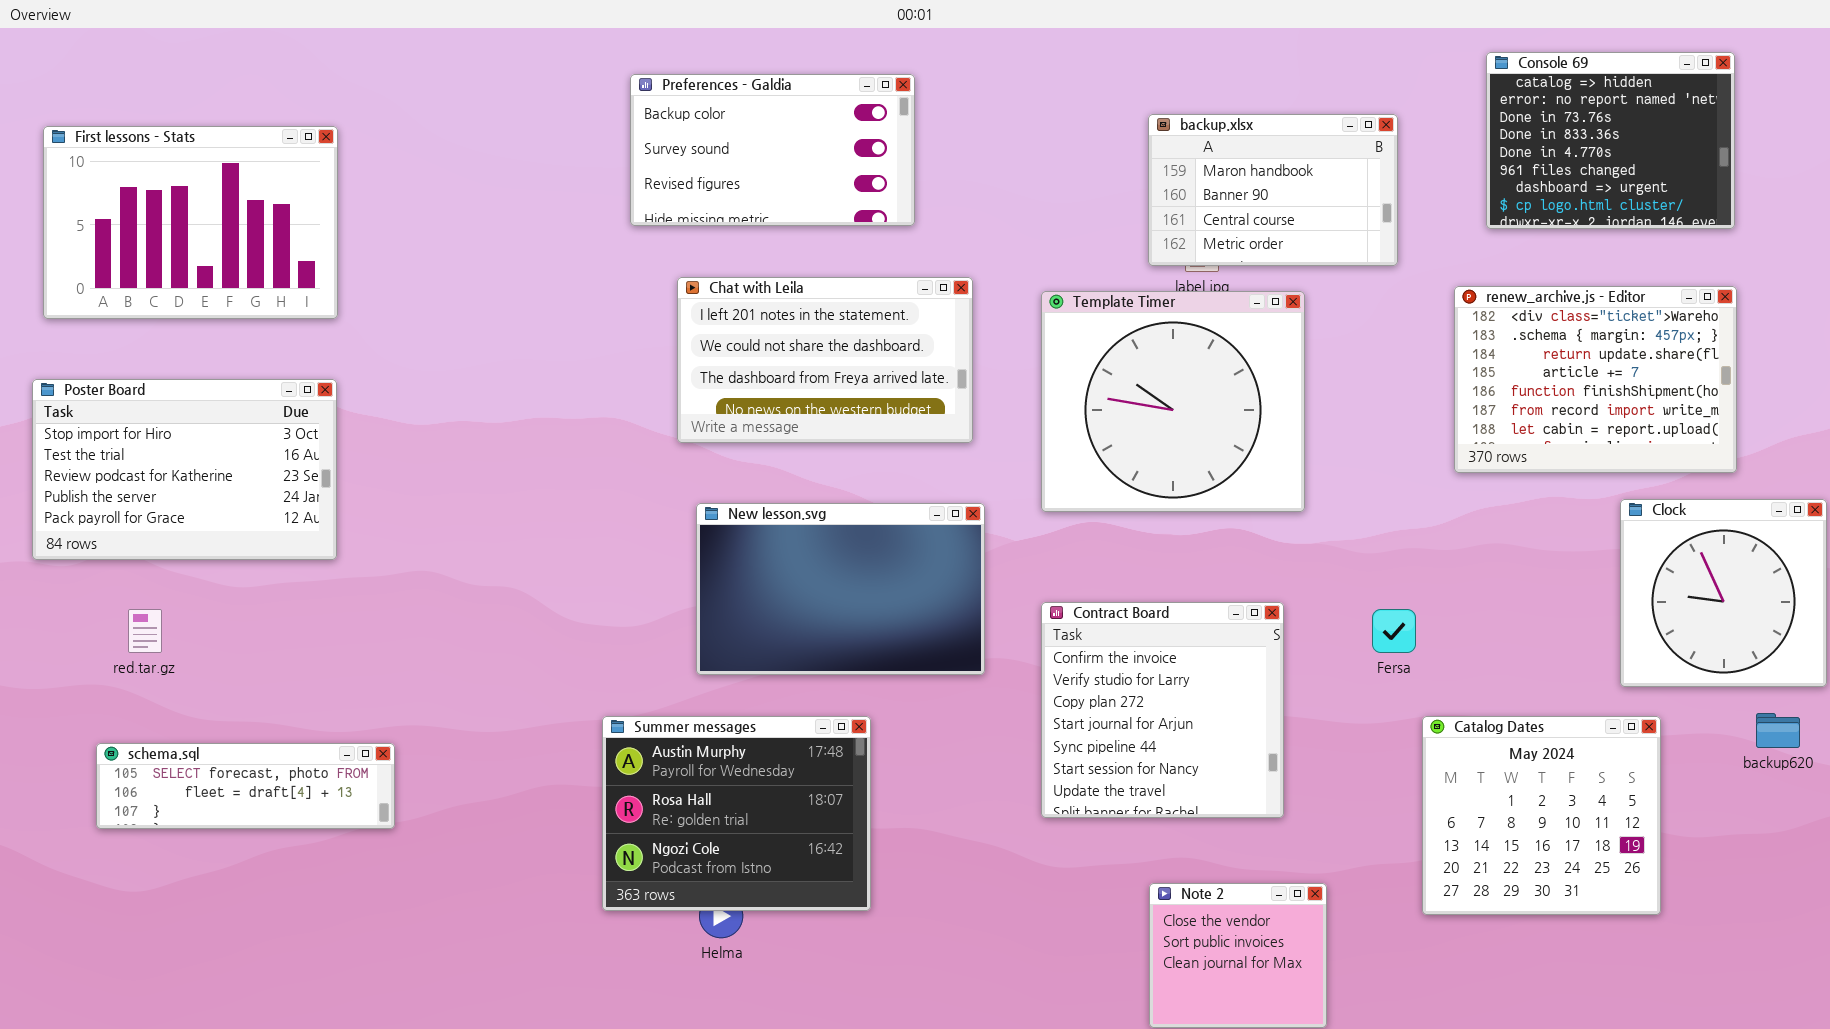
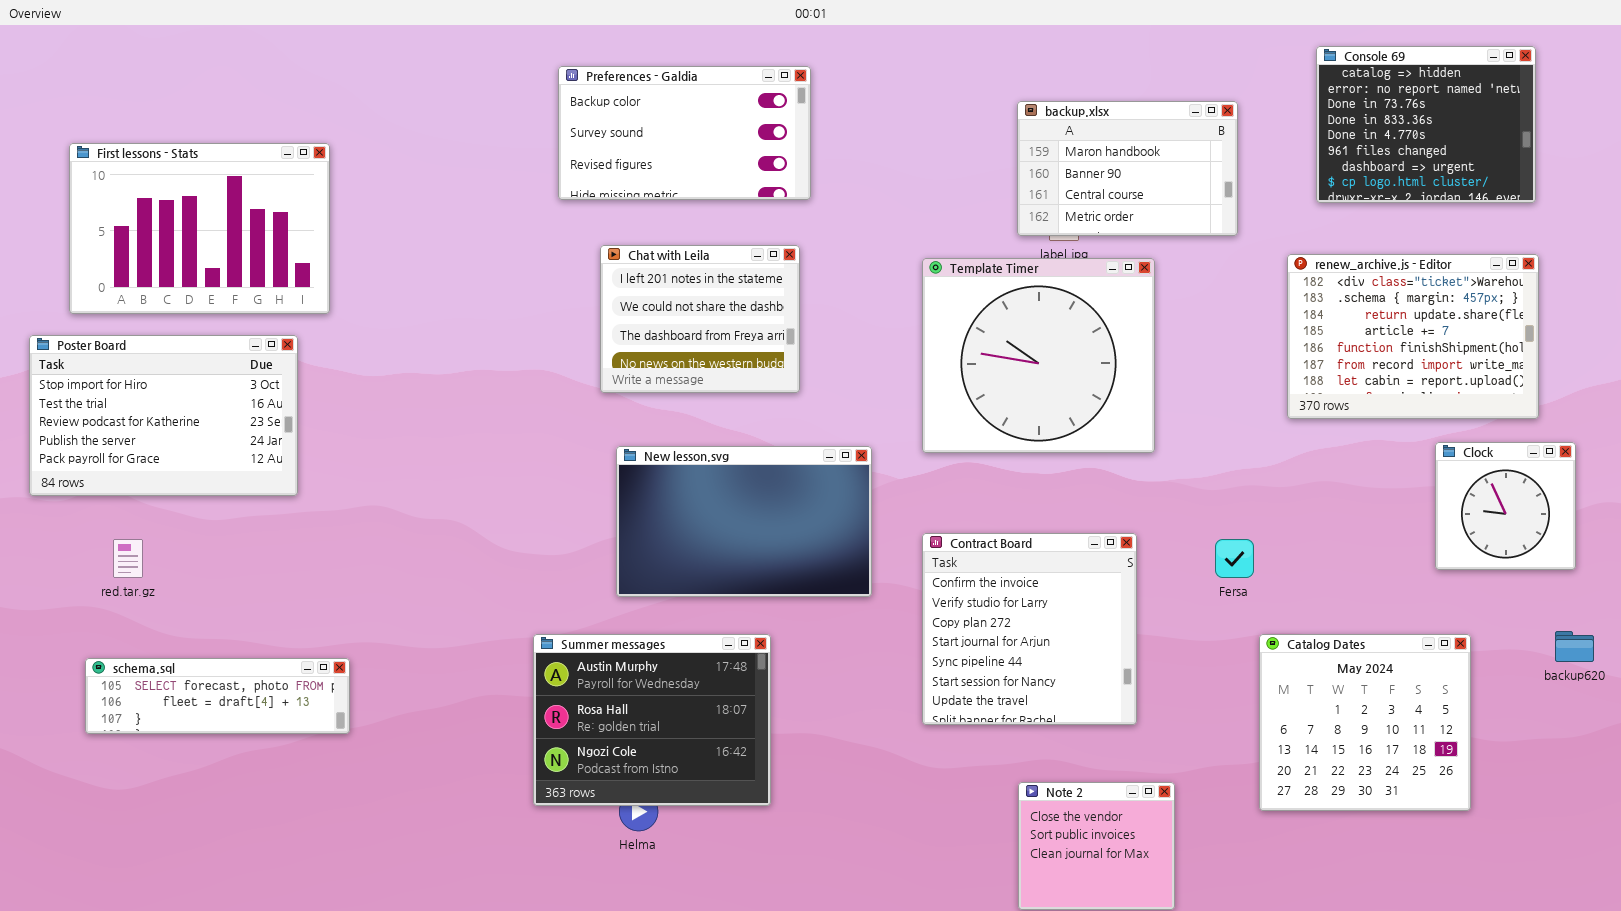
First lessons - Stats: [43,126,338,319] -> [69,143,330,314], moved
Chat with Leila: [677,277,973,443] -> [600,245,800,393], resized
Clock: [1620,499,1827,687] -> [1435,442,1576,570], resized

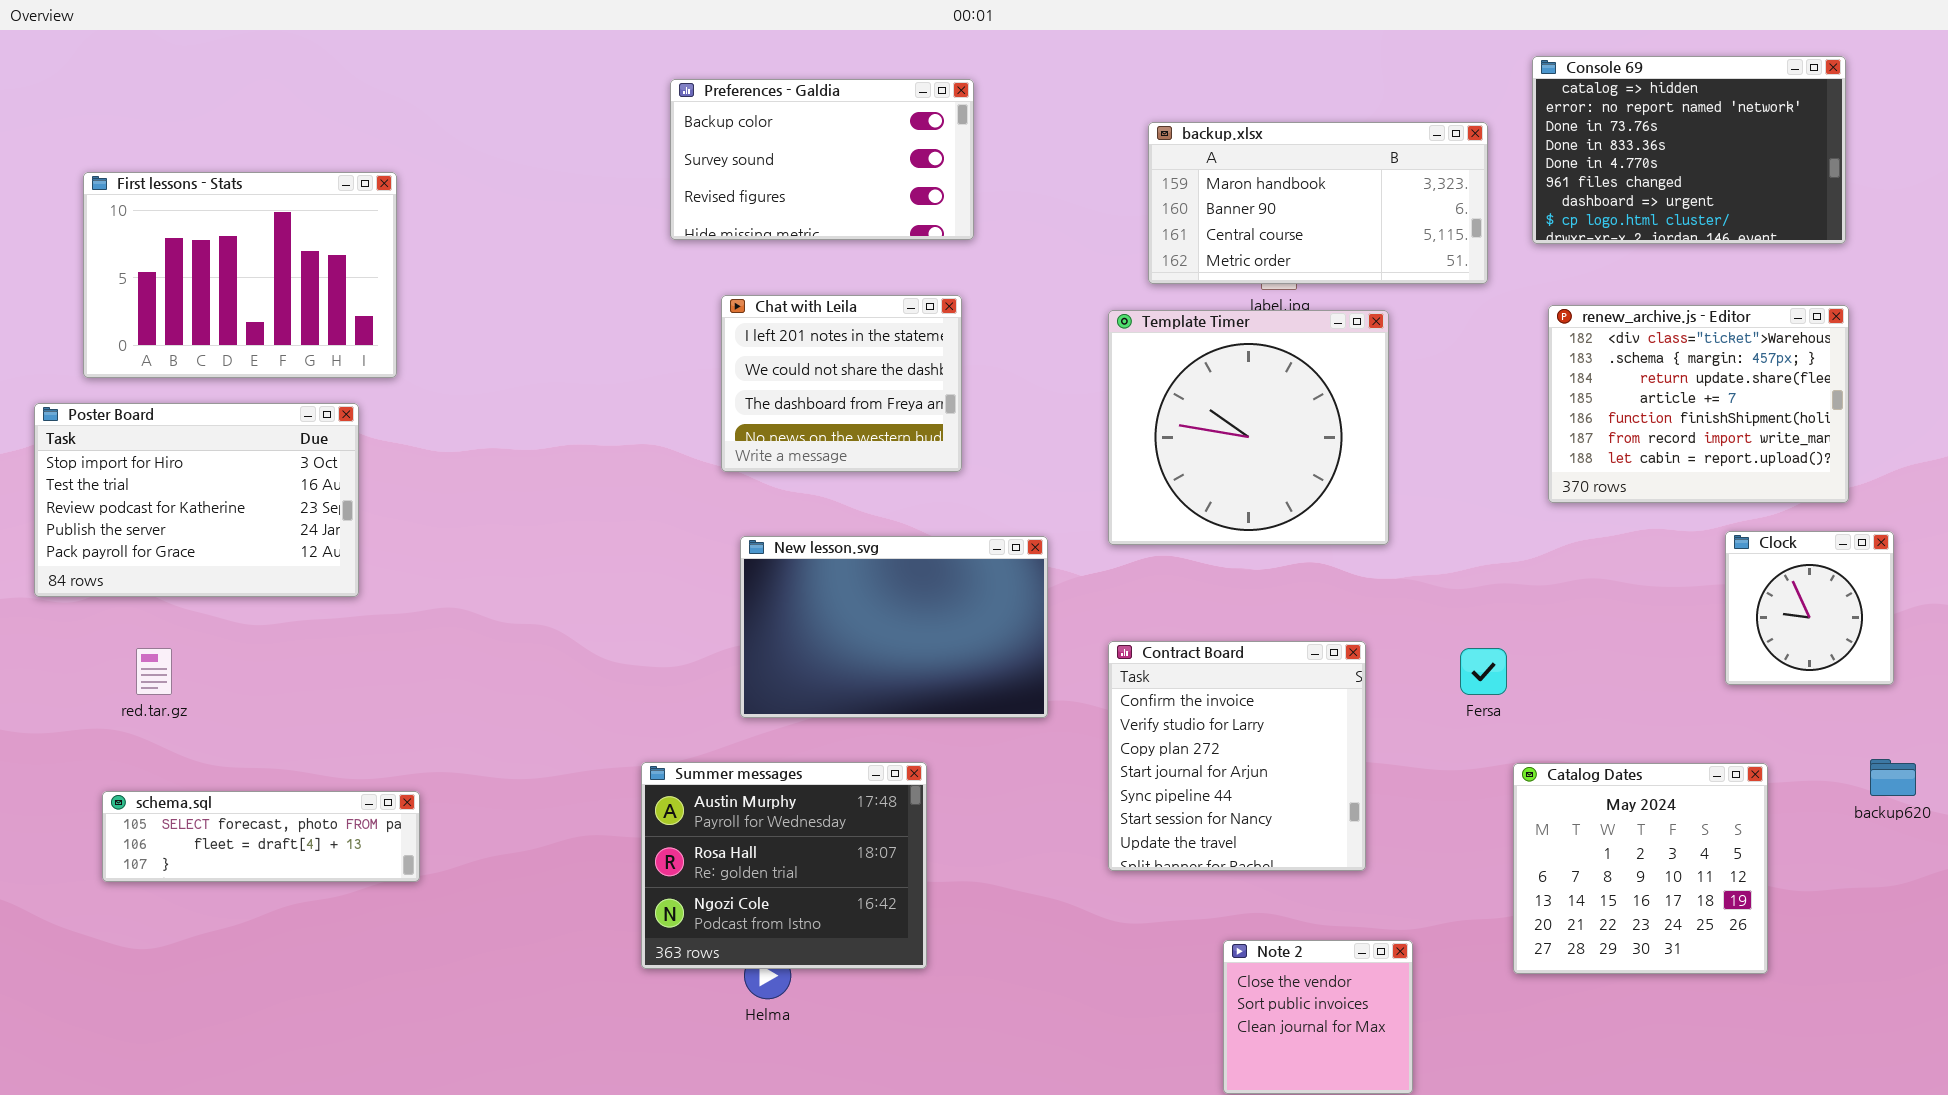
Console 69: [1316,46,1536,203] -> [1532,56,1846,244], resized
backup.xlsx: [1017,101,1238,236] -> [1148,122,1488,284], resized

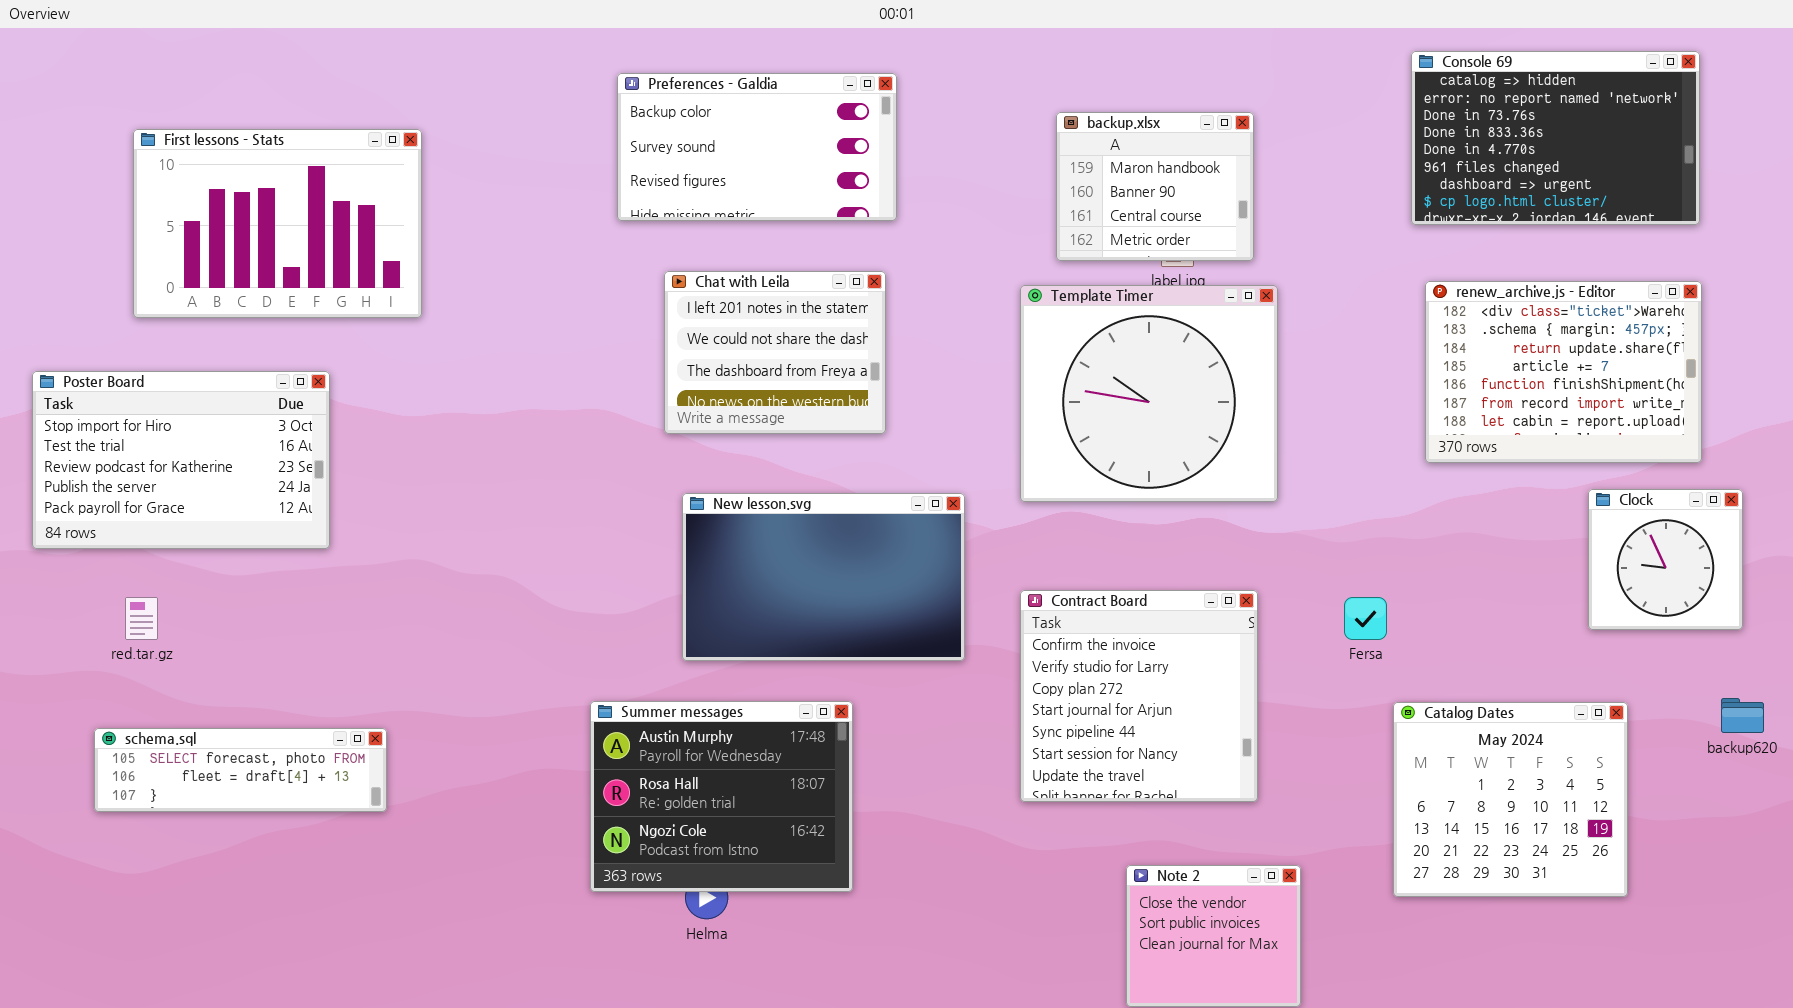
backup.xlsx: [1148,122,1488,284] -> [1056,112,1254,261], resized
First lessons - Stats: [83,172,397,378] -> [133,129,422,318], moved

